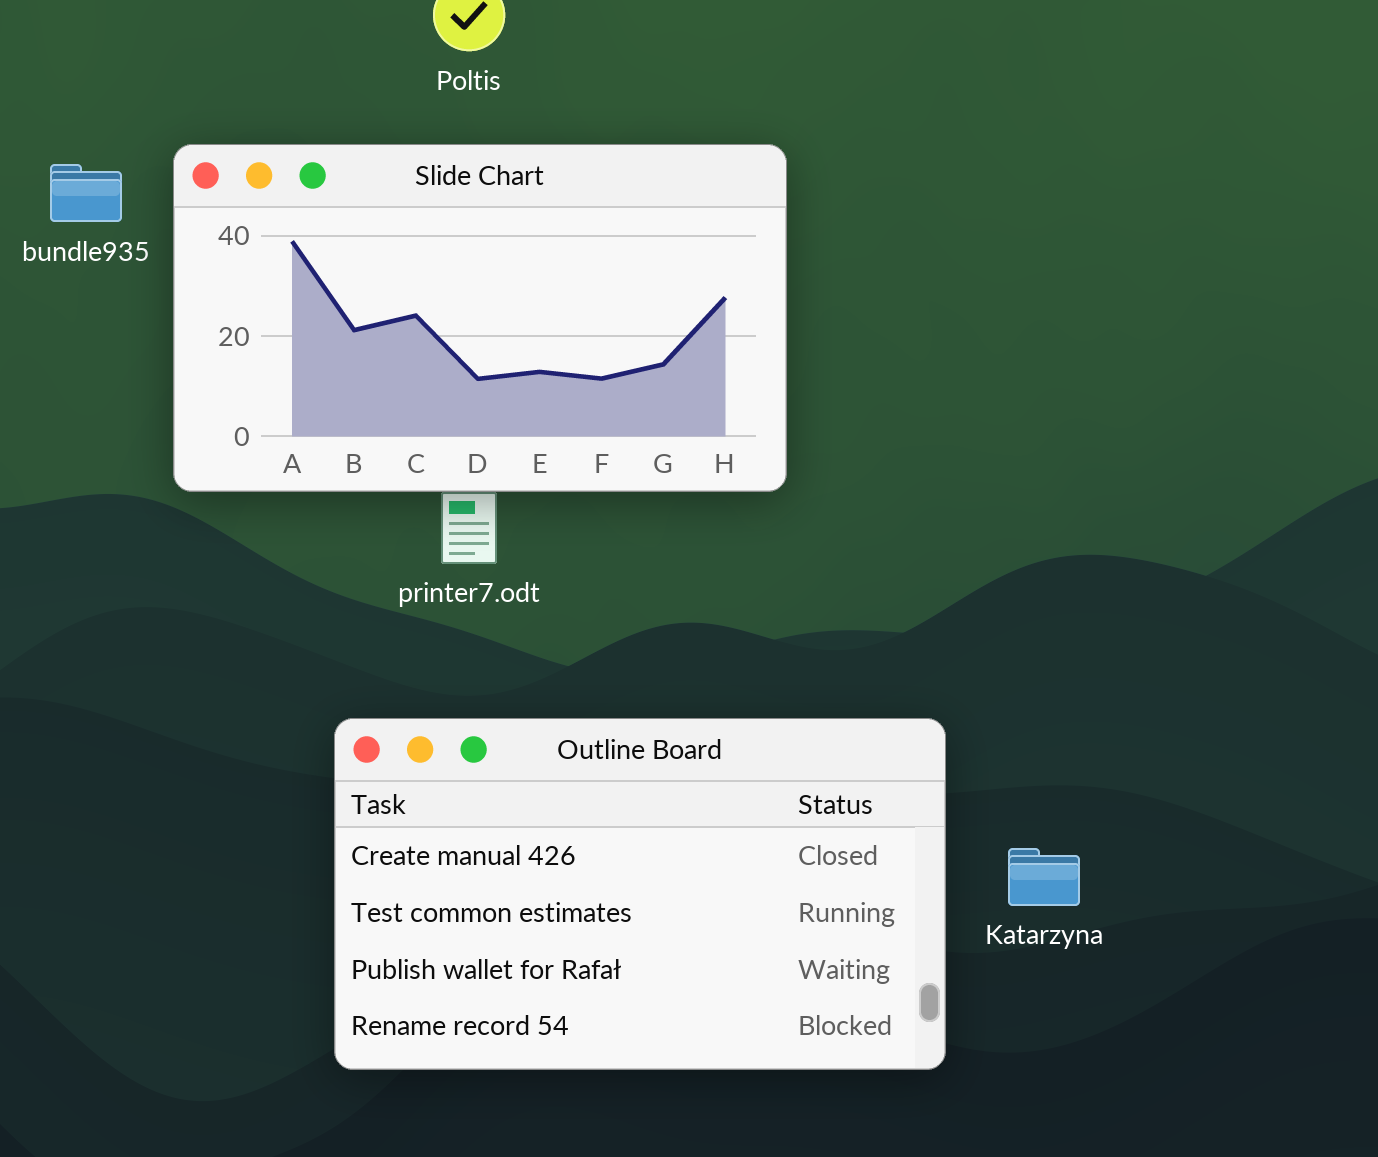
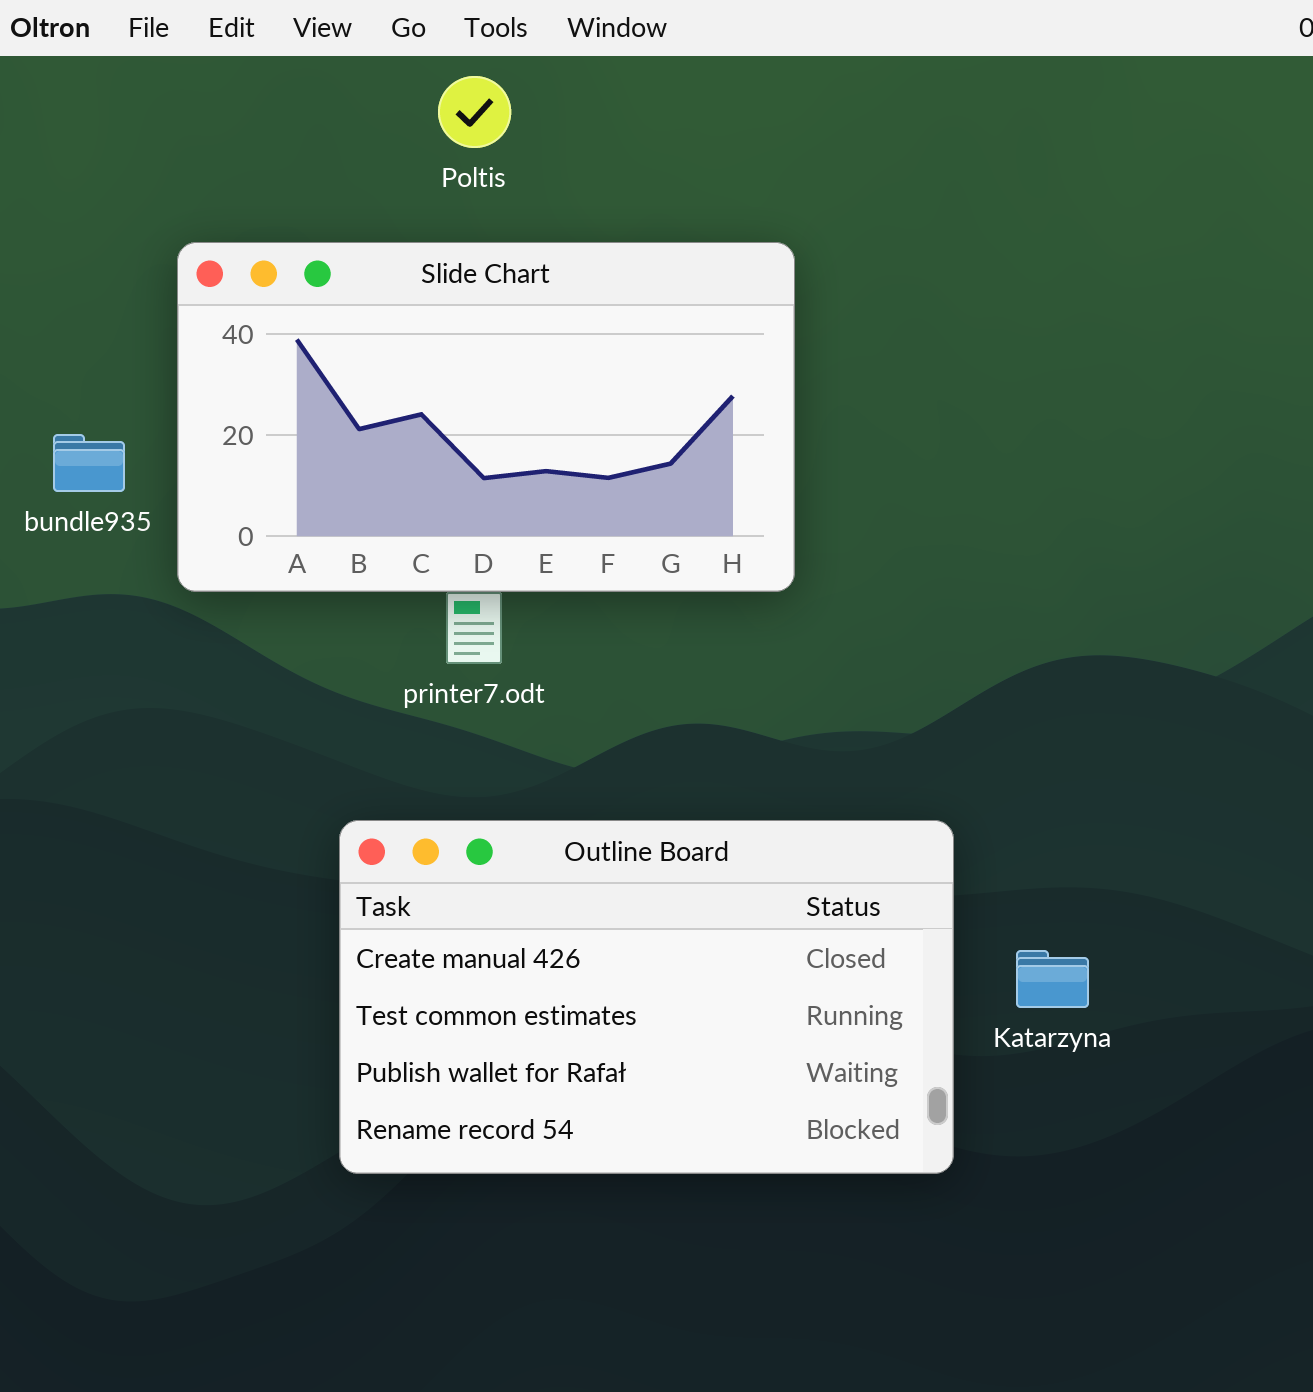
bundle935: [50,164,122,222] -> [53,434,125,492], moved

